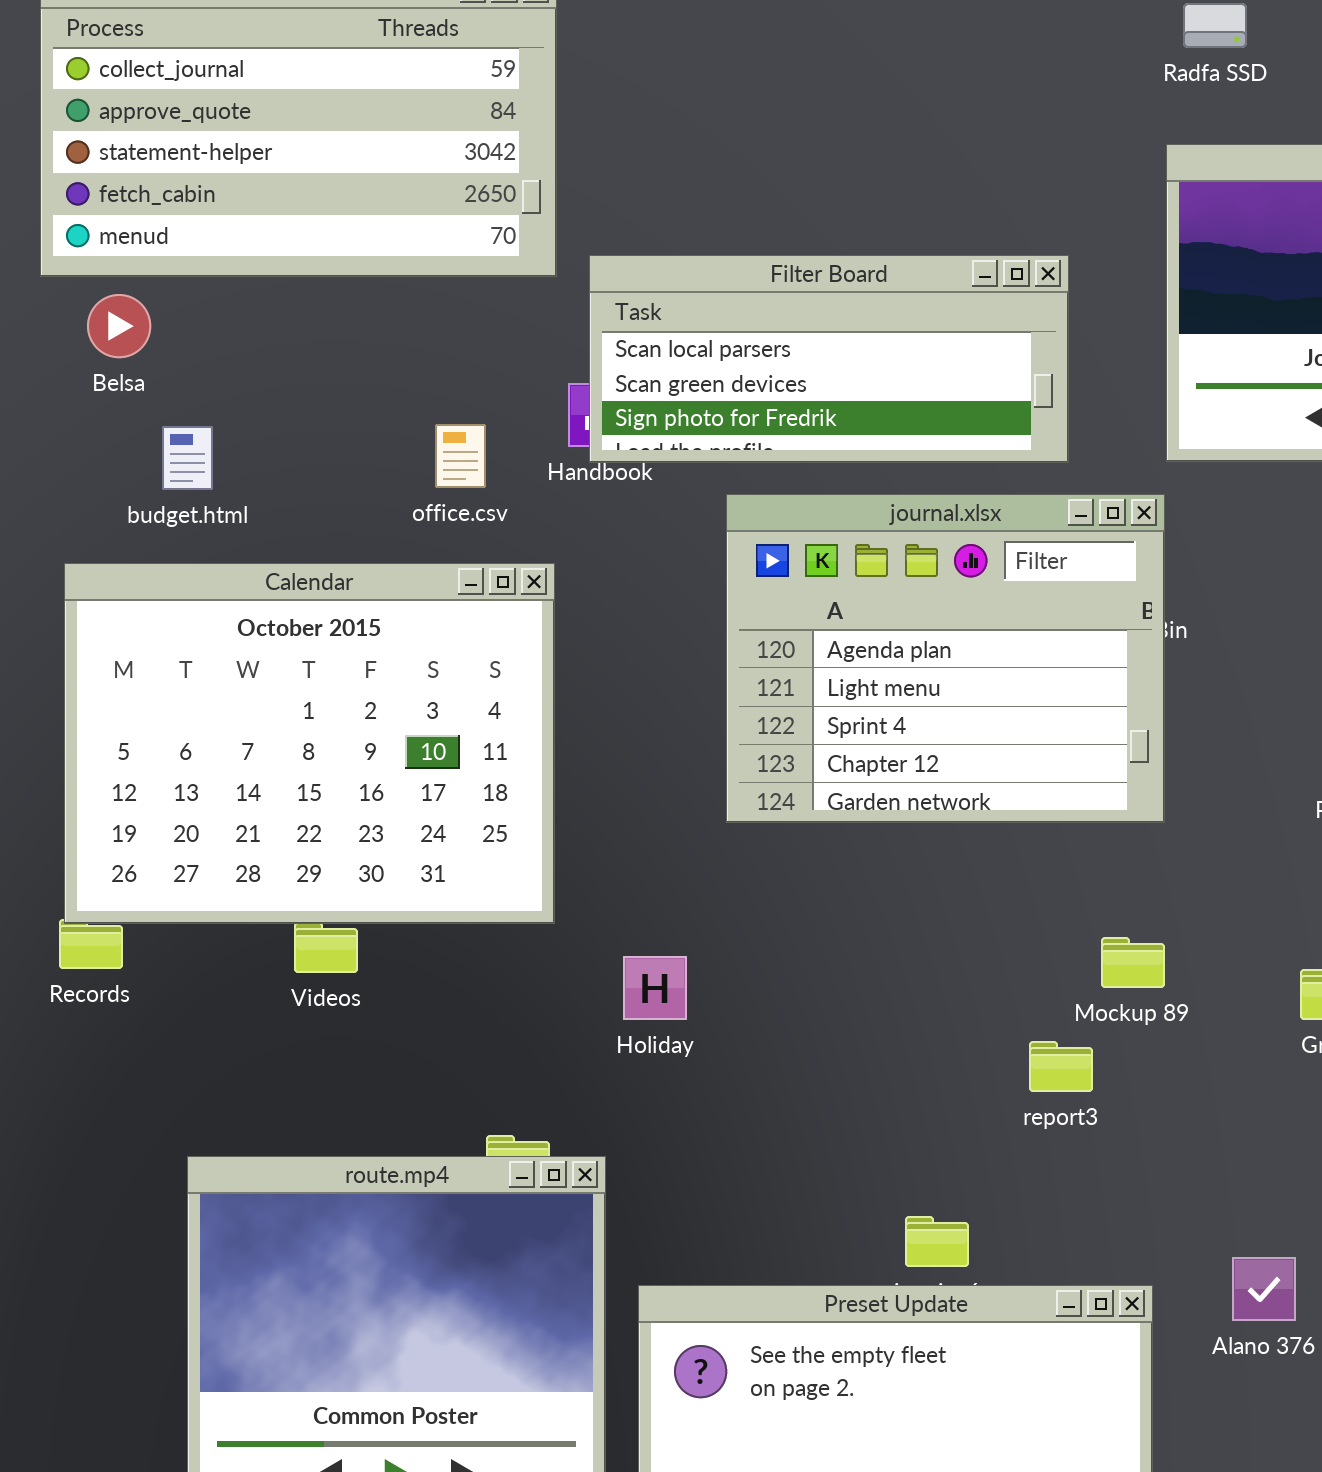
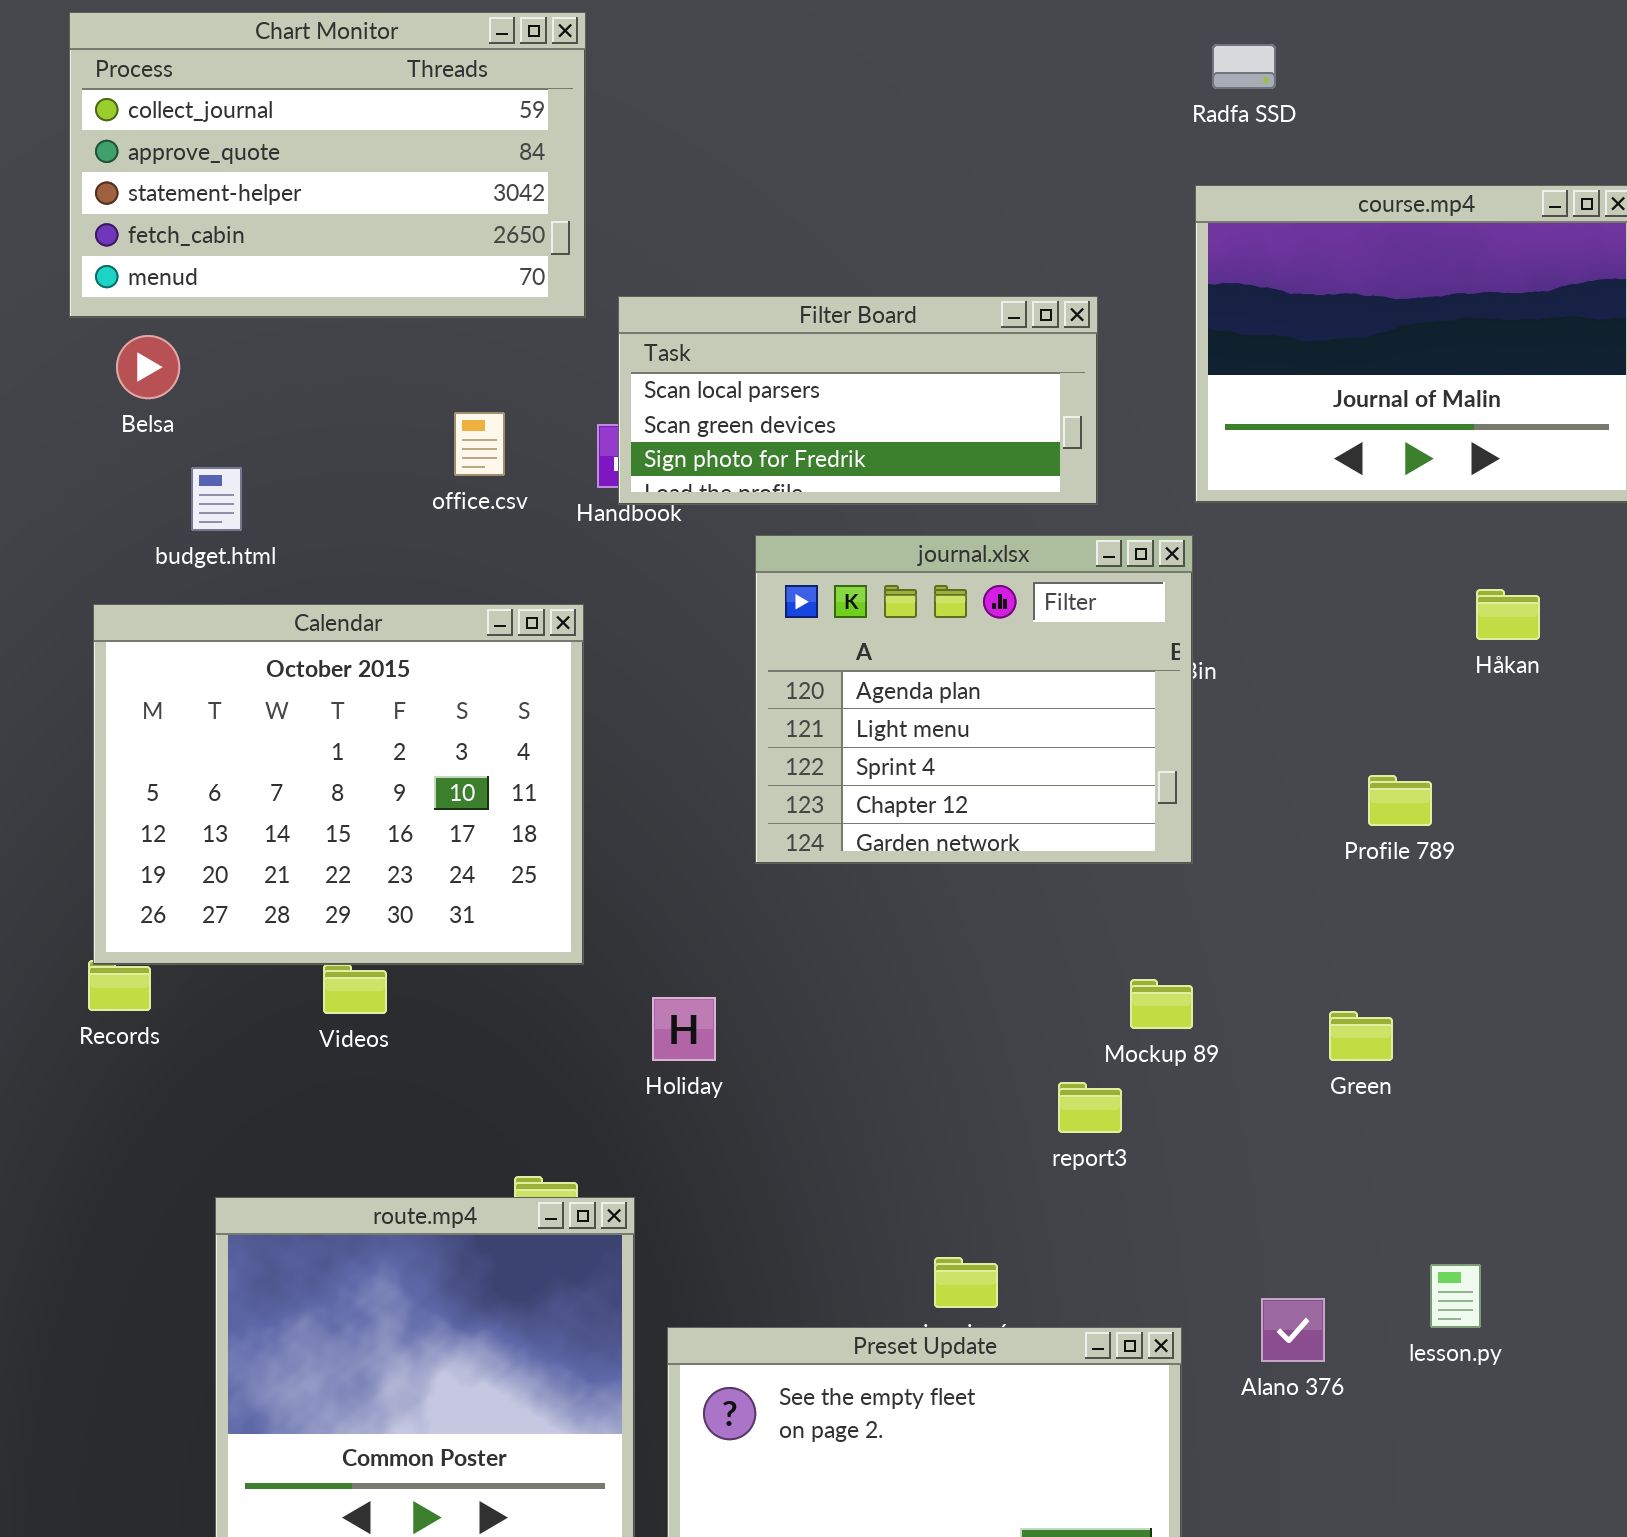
office.csv: [435,424,486,488] -> [454,412,505,476], moved

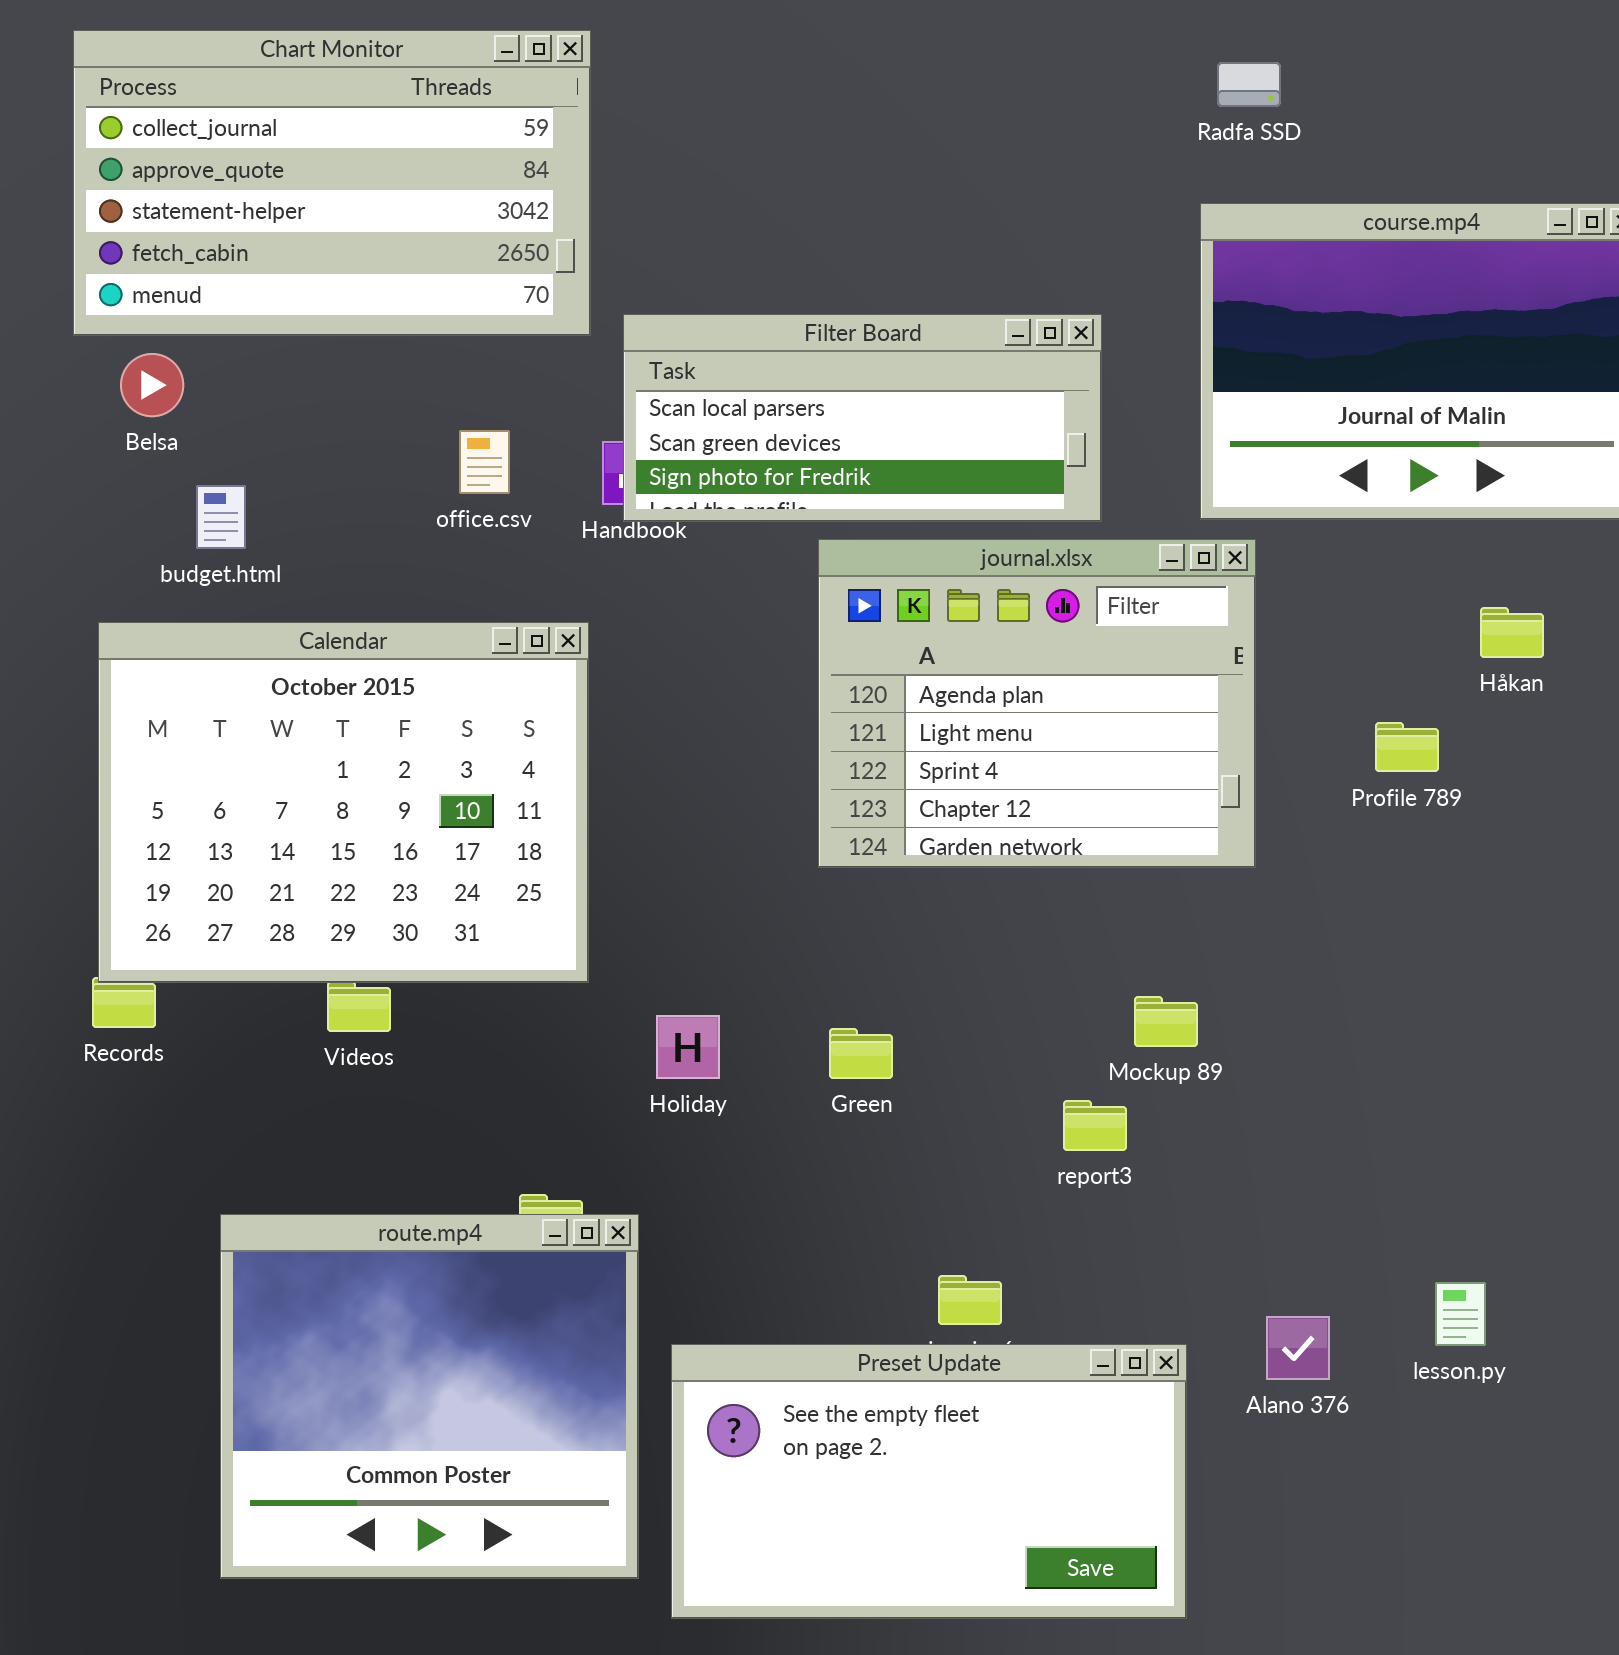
journal.xlsx: [755,535,1193,864] -> [818,539,1256,868], moved
Profile 789: [1368,775,1432,826] -> [1375,722,1439,772], moved
Green: [1329,1011,1393,1061] -> [829,1028,893,1079], moved

